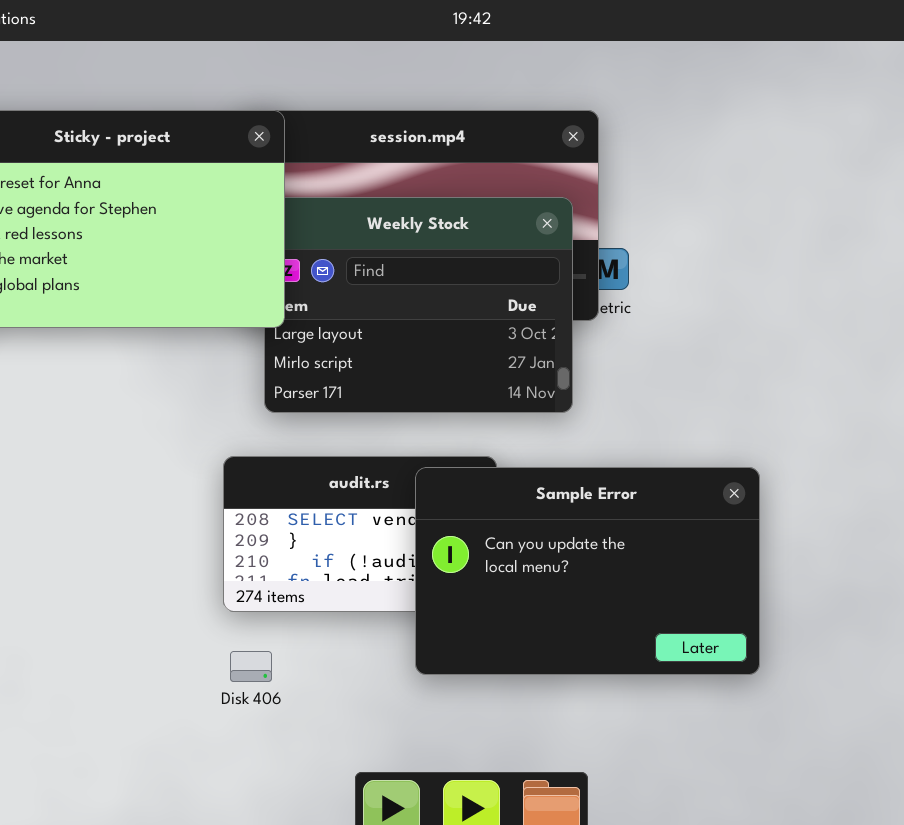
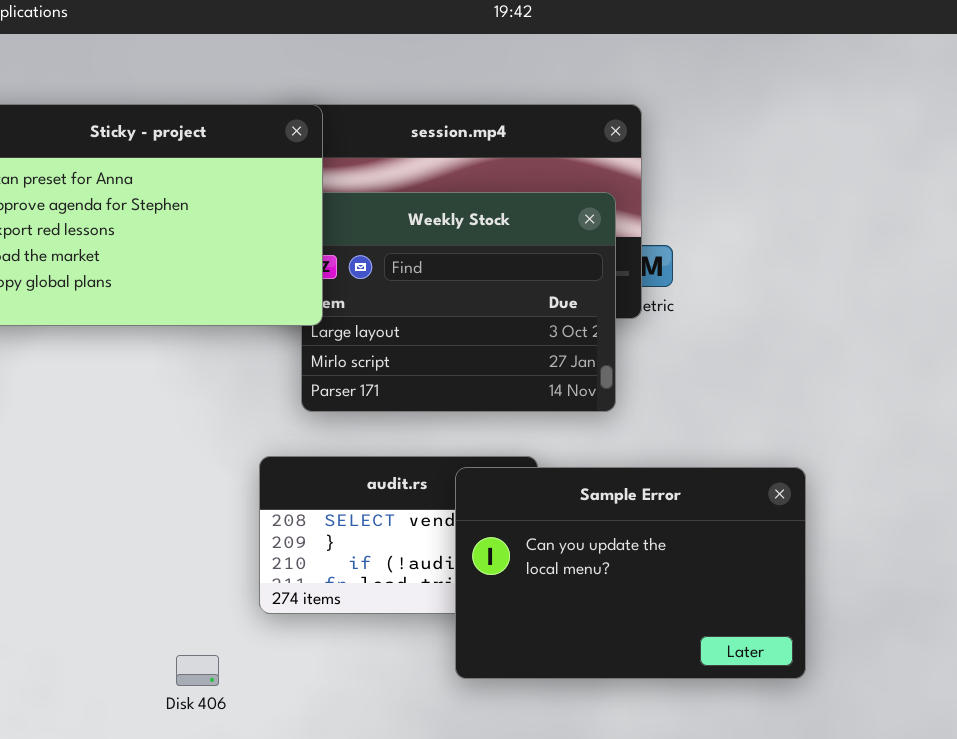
Disk 406: [230,651,272,682] -> [176,655,219,686], moved

